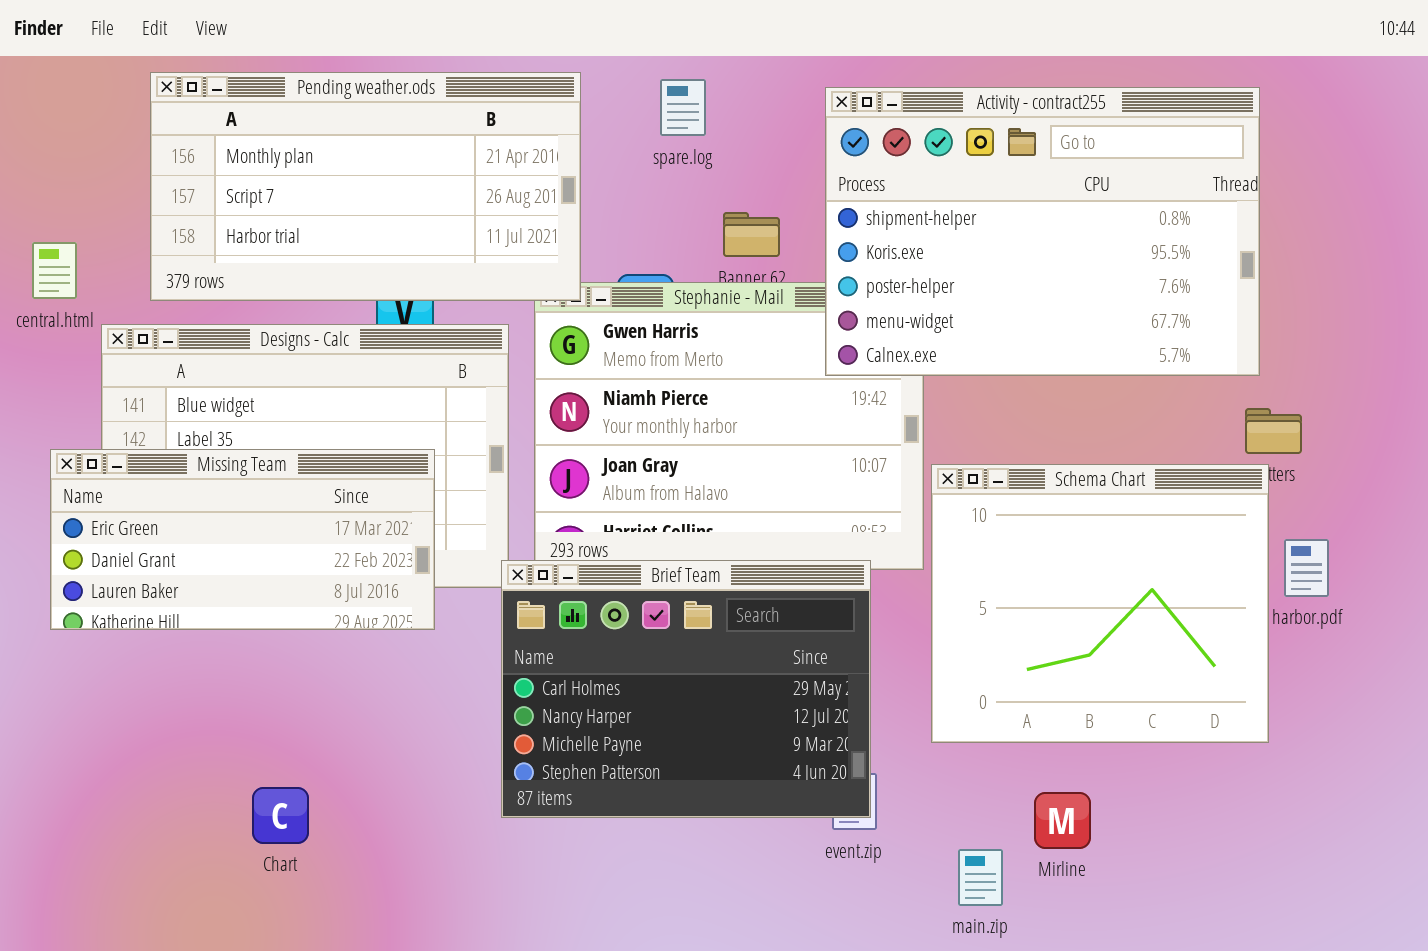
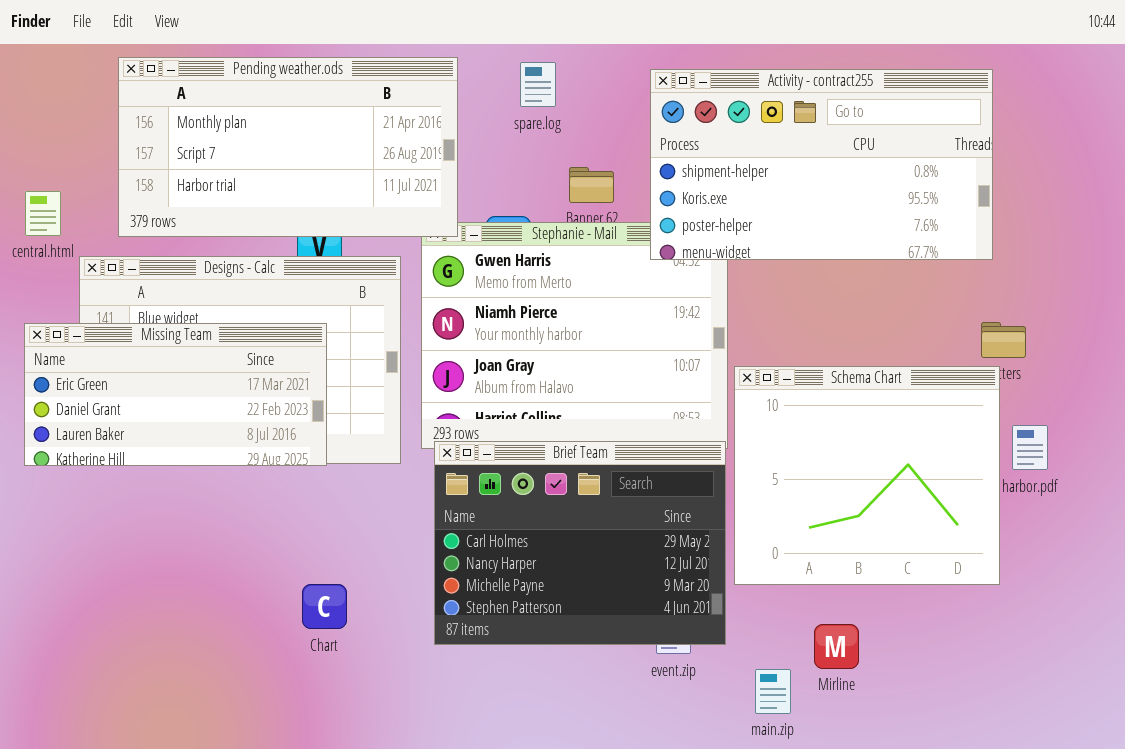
Activity - contract255: [825,87,1260,376] -> [650,69,993,260], resized
Missing Team: [50,449,435,630] -> [24,323,327,466], moved
Brief Team: [501,560,871,818] -> [434,441,726,645], moved
Chart: [252,787,309,844] -> [302,584,347,629], moved

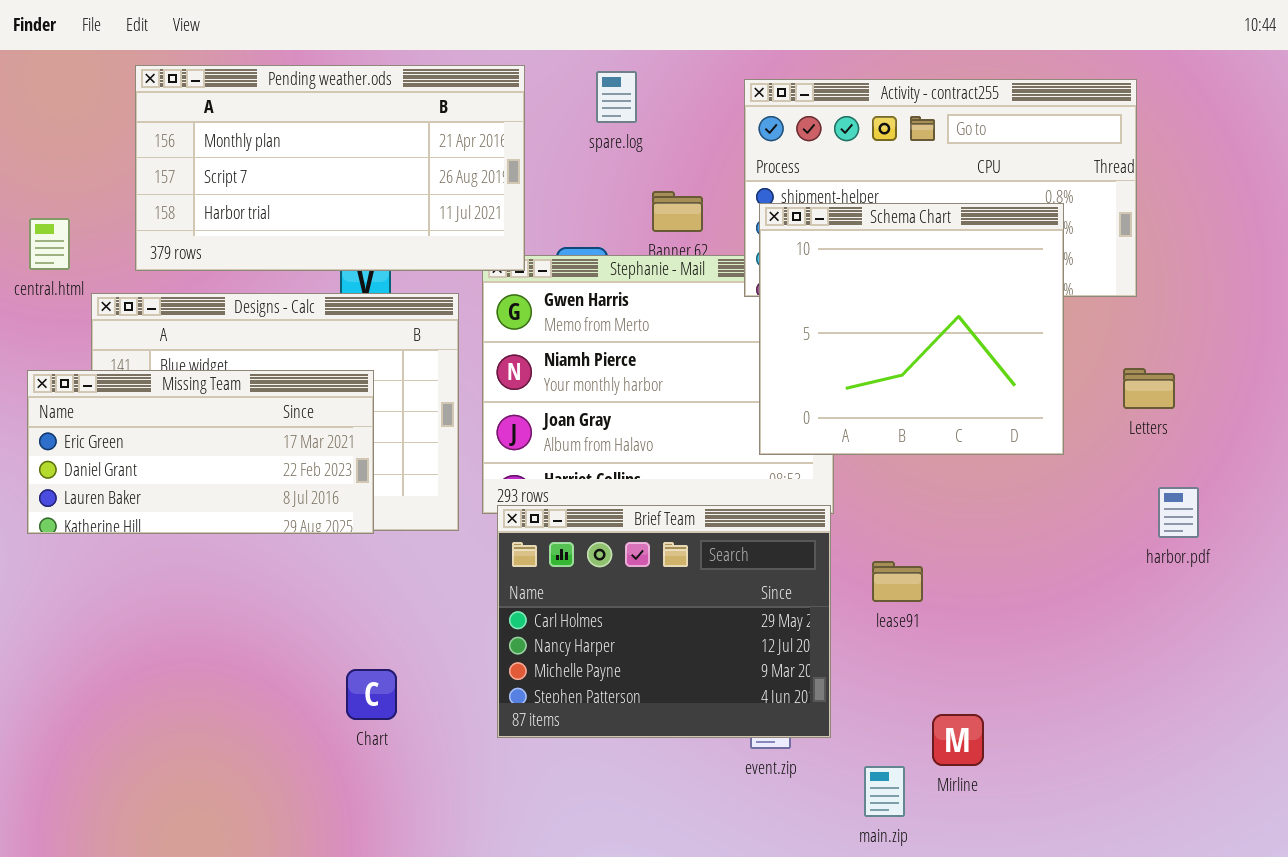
Schema Chart: [734,366,1000,585] -> [759,203,1064,455], moved

